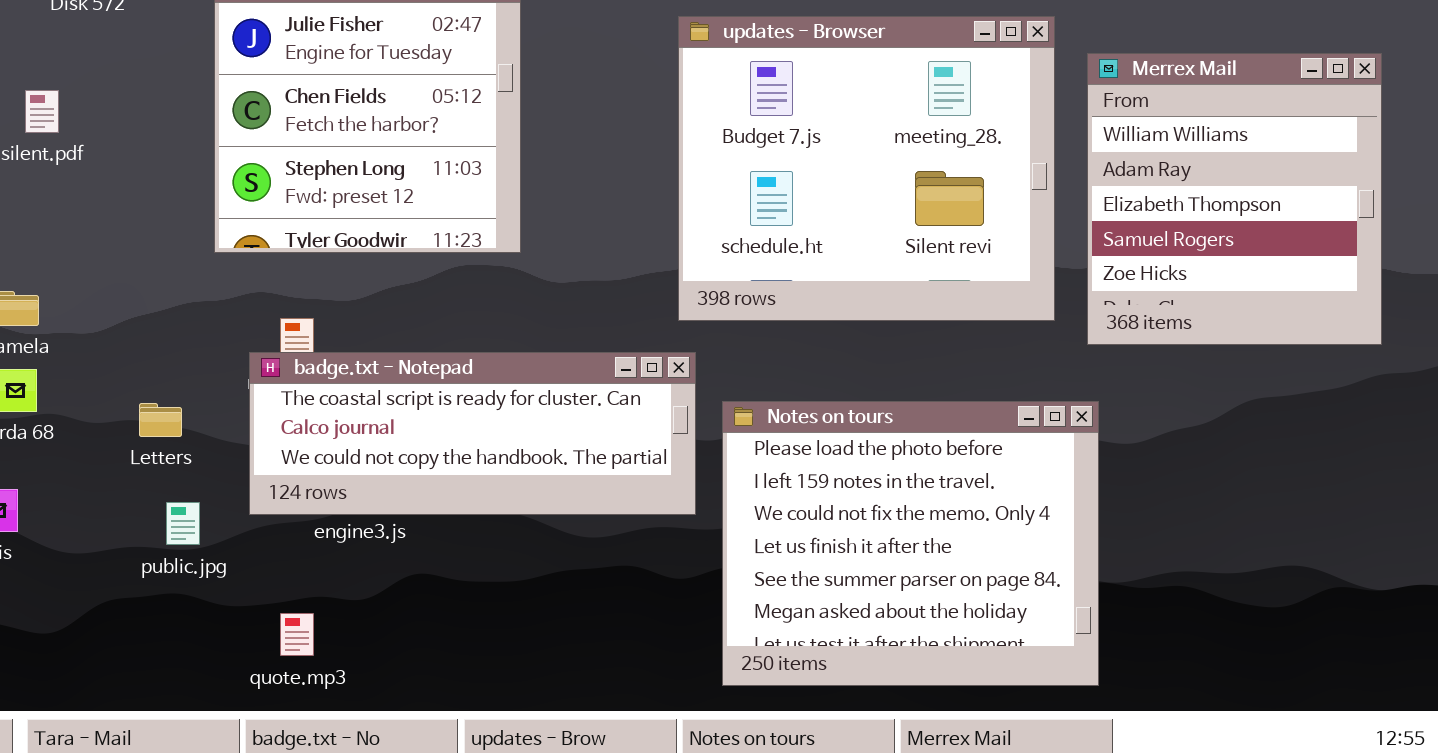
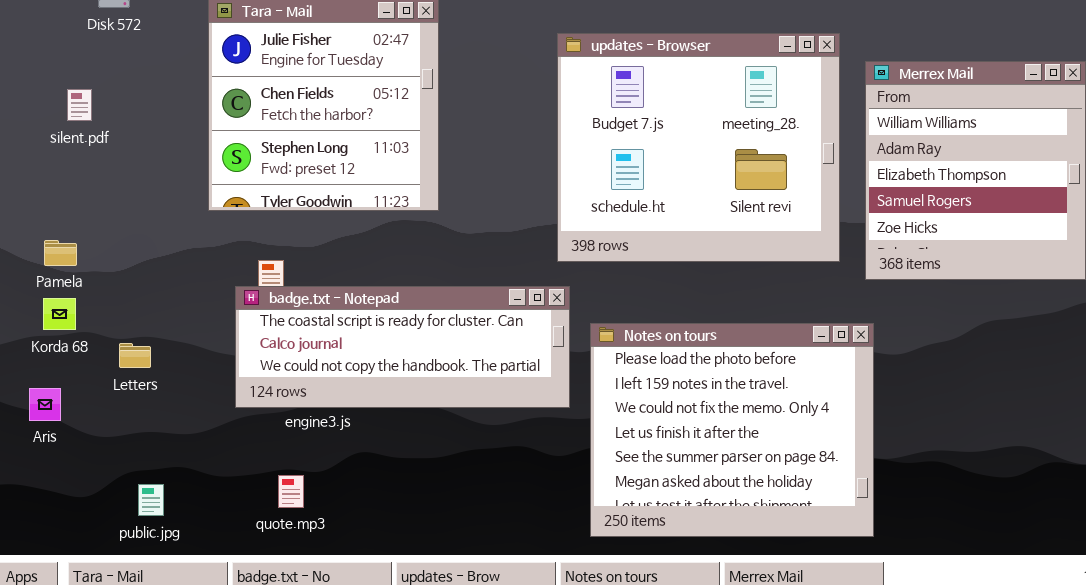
Letters: [139,403,182,437] -> [119,343,151,368], moved
public.jpg: [166,502,200,545] -> [138,484,164,516], moved
quote.mp3: [280,613,314,656] -> [278,475,304,508], moved

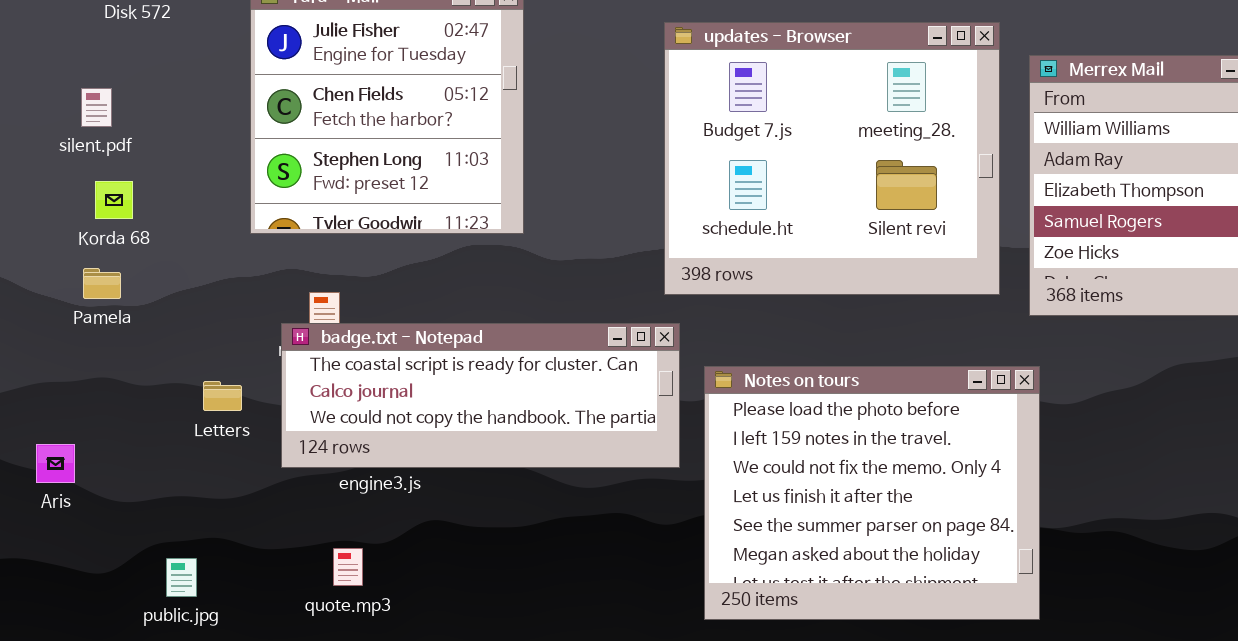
Pamela: [44,240,77,266] -> [83,268,121,299], moved
Korda 68: [43,298,76,330] -> [95,181,133,219], moved
Letters: [119,343,151,368] -> [203,381,242,411], moved

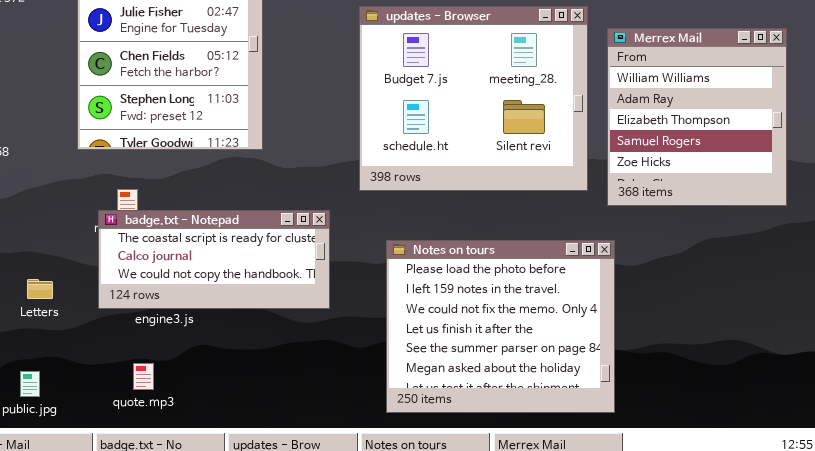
badge.txt - Notepad: [281,323,680,468] -> [98,210,330,309], resized
Letters: [203,381,242,411] -> [27,279,53,299], moved

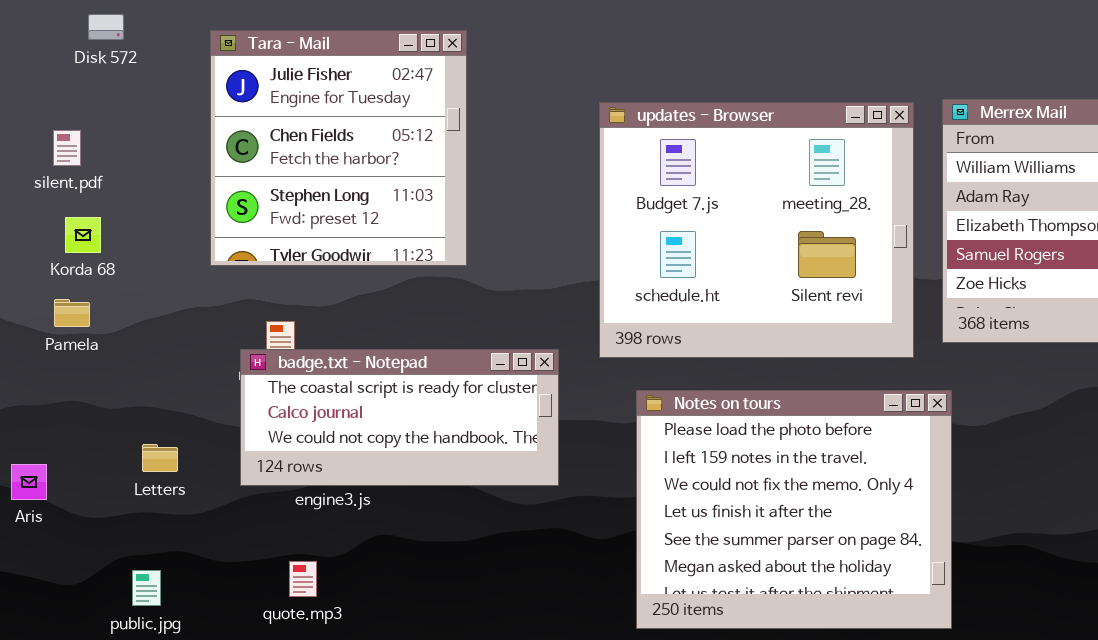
updates - Browser: [359,6,588,191] -> [599,102,914,358], moved

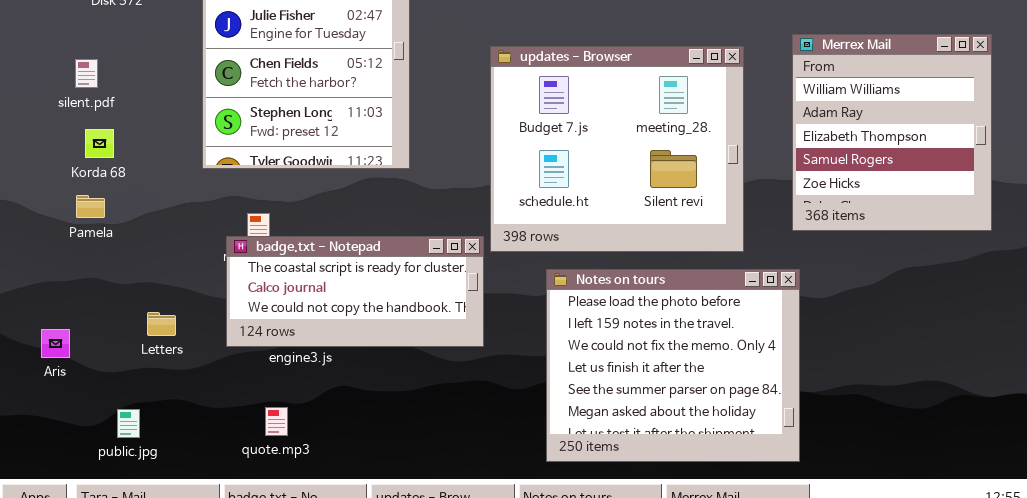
updates - Browser: [599,102,914,358] -> [490,46,744,252], moved
public.jpg: [132,570,161,606] -> [117,409,140,438], moved

